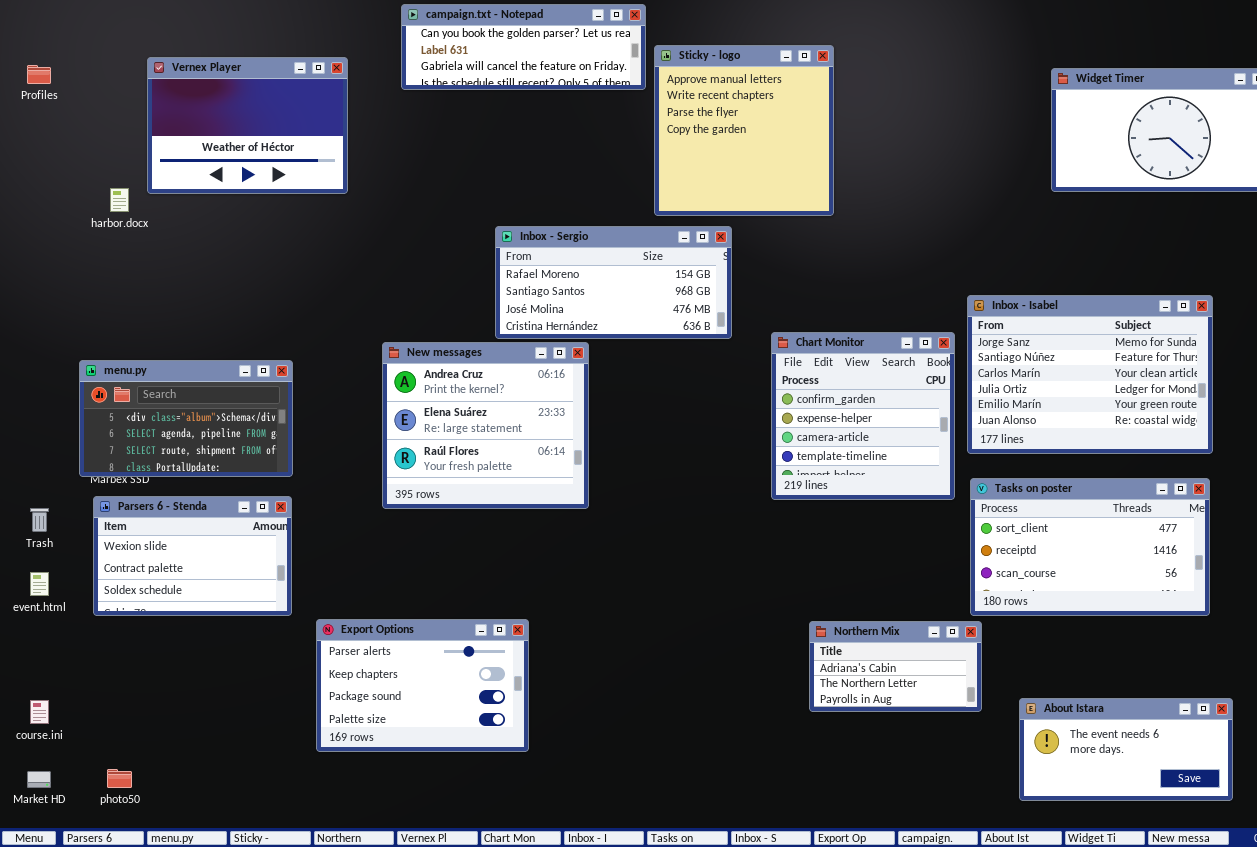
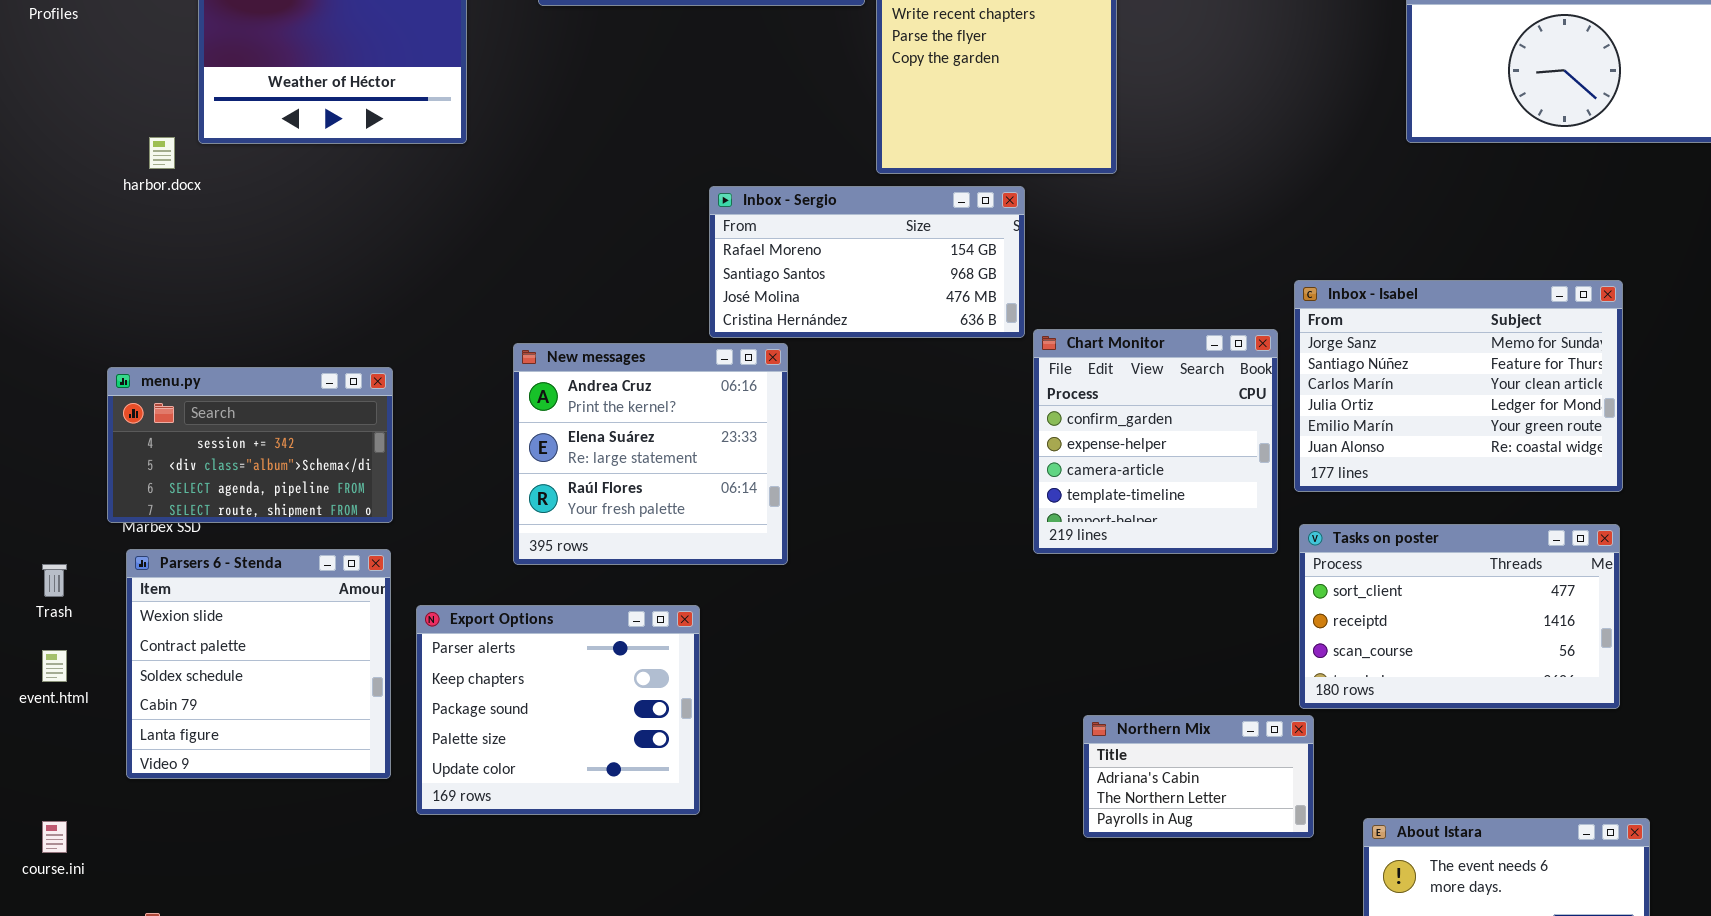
Inbox - Sergio: [495,226,732,339] -> [709,186,1025,338], moved
menu.py: [79,360,293,477] -> [107,367,393,523], scrolled up 1 row
Parsers 6 - Stenda: [93,496,292,616] -> [126,549,391,779], resized
Export Options: [316,619,529,752] -> [416,605,700,815], moved, resized

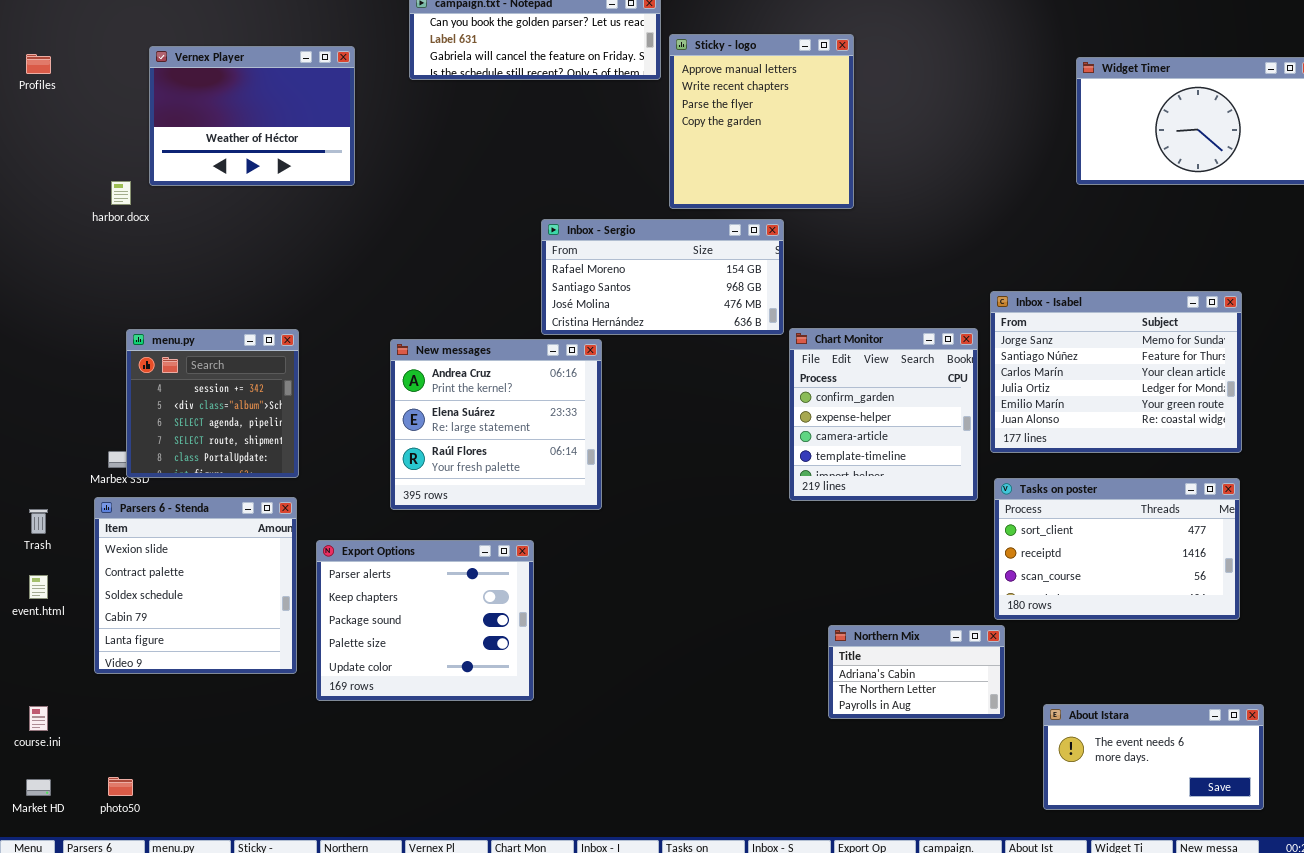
menu.py: [107,367,393,523] -> [126,329,299,478], resized

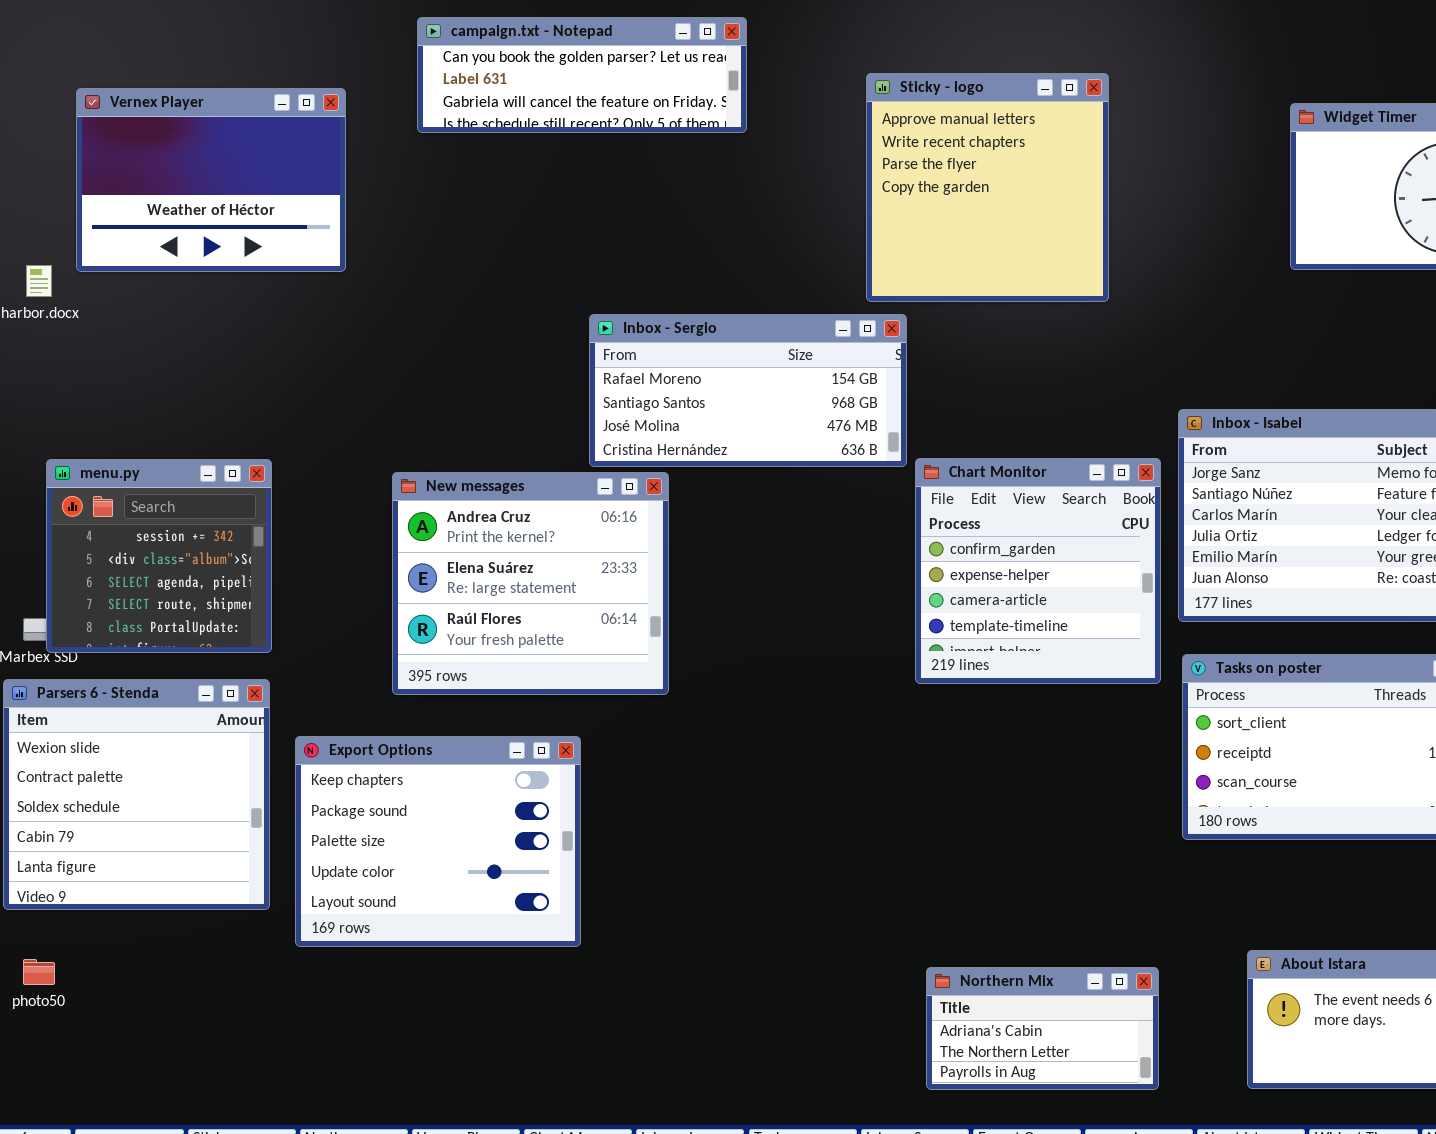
Sticky - logo: [669,34,854,209] -> [866,73,1109,302], moved
Export Options: [316,540,534,701] -> [295,736,581,947], scrolled down 1 row
Northern Mix: [828,625,1005,719] -> [926,967,1159,1090], moved
photo50: [108,777,133,796] -> [23,959,55,985], moved

